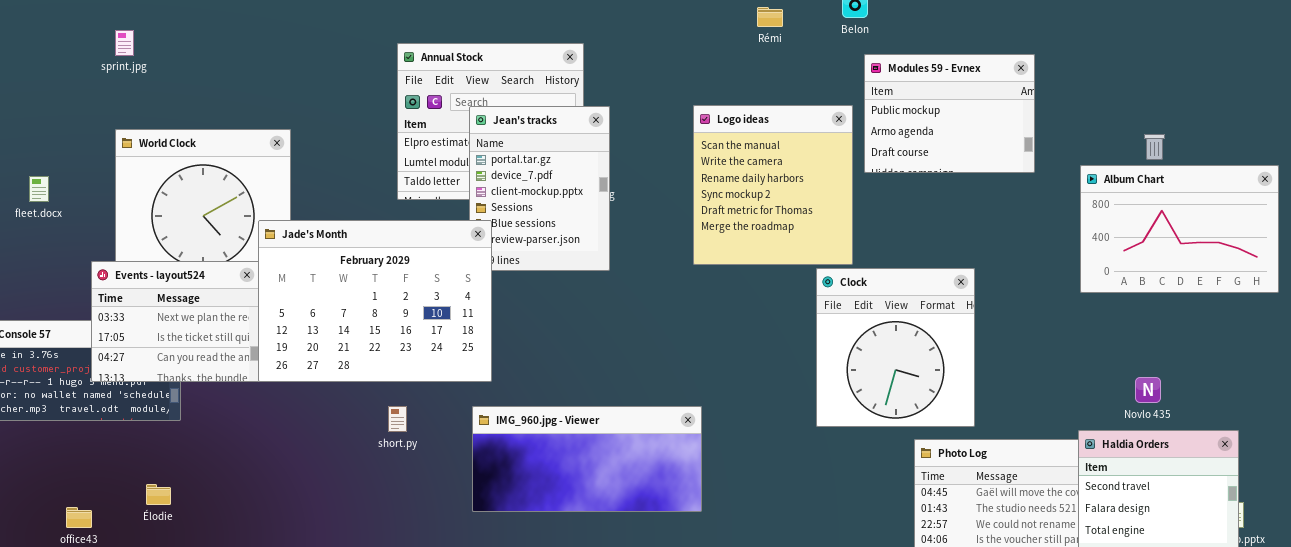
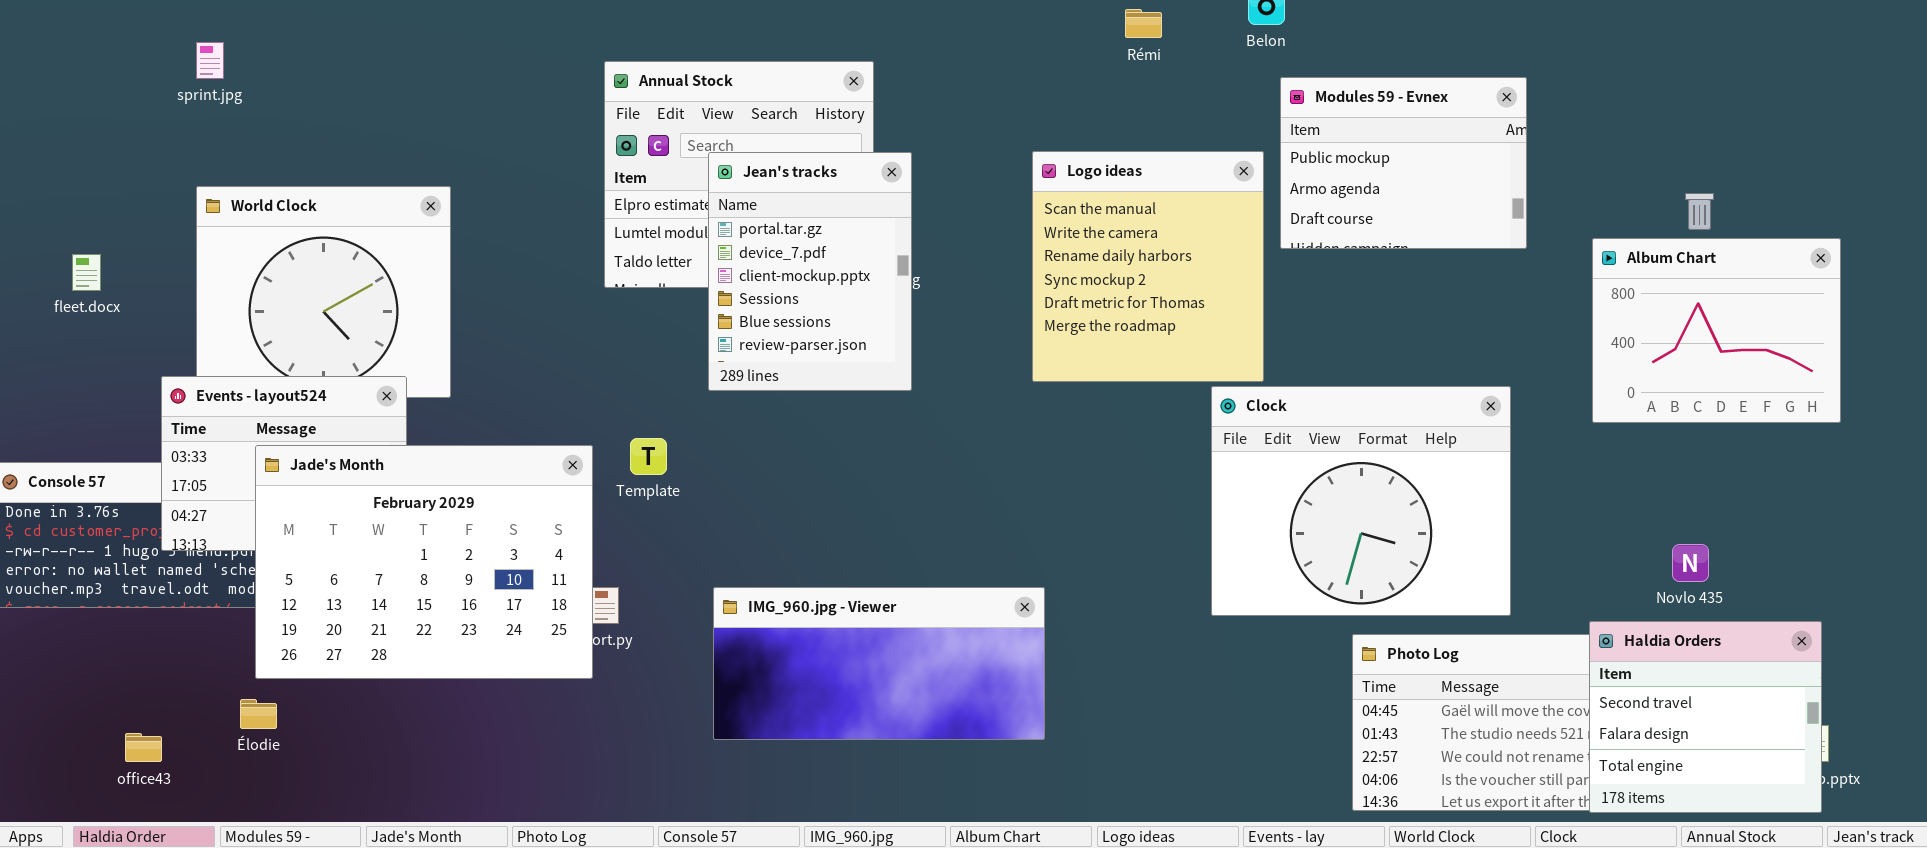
Album Chart: [1080,165,1279,293] -> [1592,238,1841,423], resized
Jade's Month: [258,220,492,382] -> [255,445,593,679], moved
Clock: [816,268,975,427] -> [1211,386,1511,616], resized

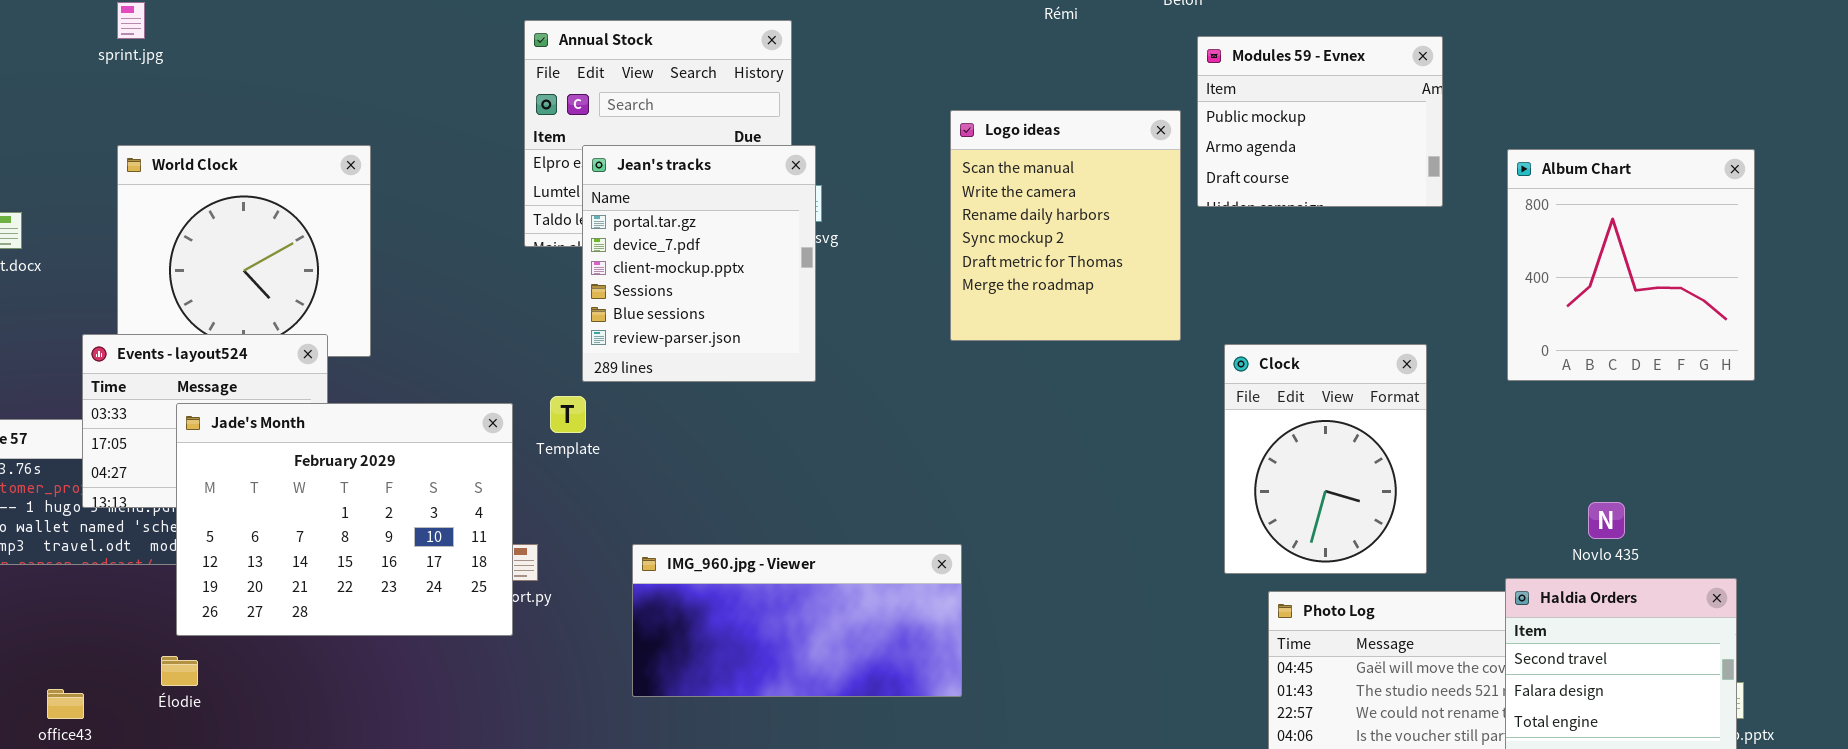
Jean's tracks: [708,152,912,391] -> [582,145,816,382], moved, resized
Album Chart: [1592,238,1841,423] -> [1507,149,1755,381], resized
Clock: [1211,386,1511,616] -> [1224,344,1427,574], resized

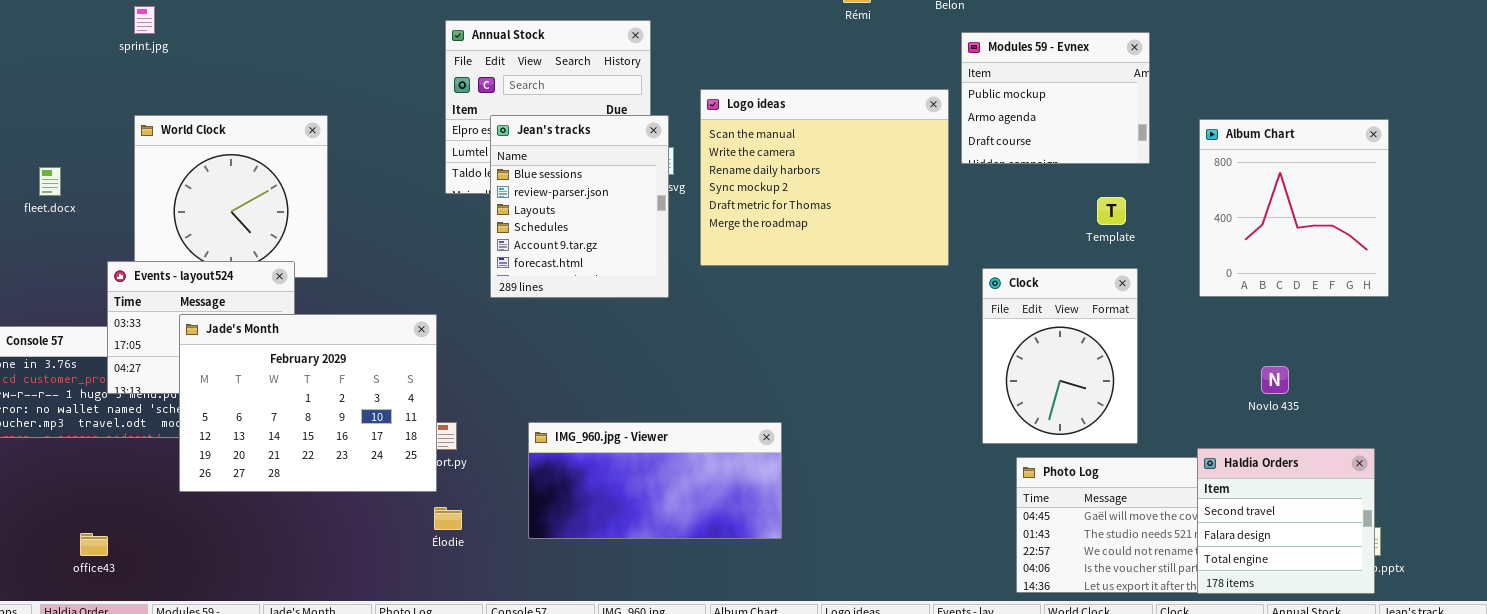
Logo ideas: [950,110,1181,341] -> [700,89,949,266], resized
Jean's tracks: [582,145,816,382] -> [490,115,669,298], scrolled down 4 rows
Template: [550,396,586,433] -> [1097,197,1126,225], moved
Novlo 435: [1588,502,1625,539] -> [1261,366,1289,394], moved
Élodie: [161,656,198,686] -> [434,507,462,530], moved

